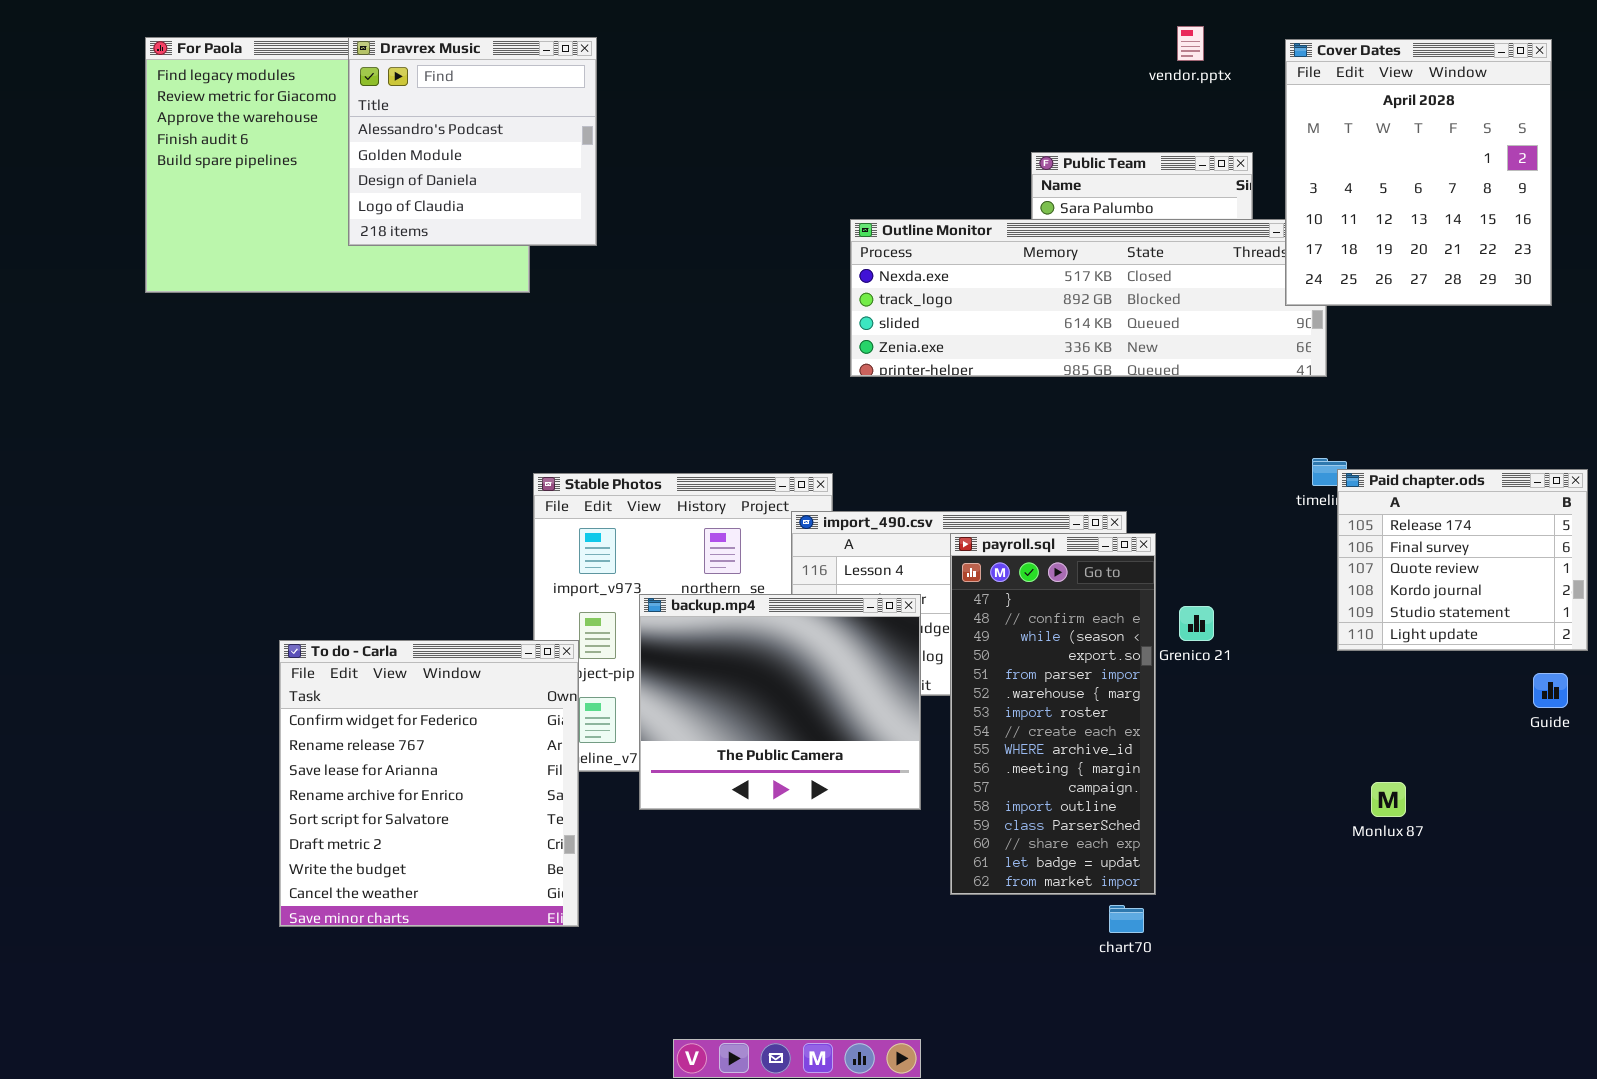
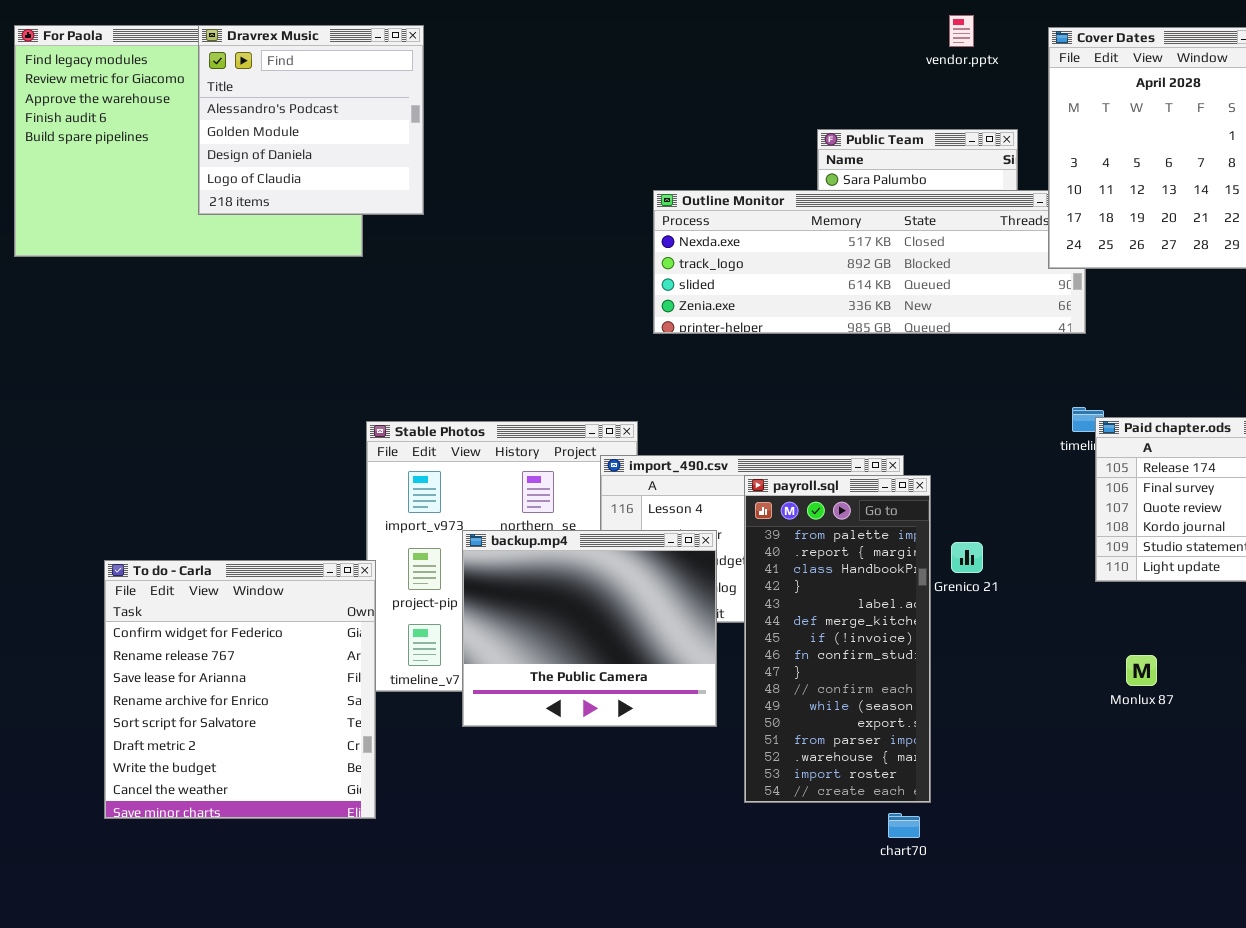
payroll.sql: [950,533,1156,895] -> [744,475,931,803], scrolled up 8 rows
To do - Carla: [279,640,579,927] -> [104,560,376,819], moved
Monlux 87: [1371,782,1406,817] -> [1126,655,1157,686], moved

